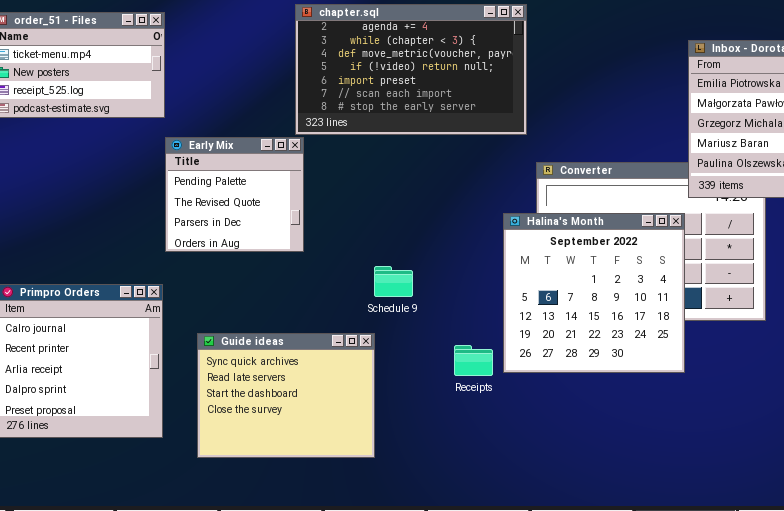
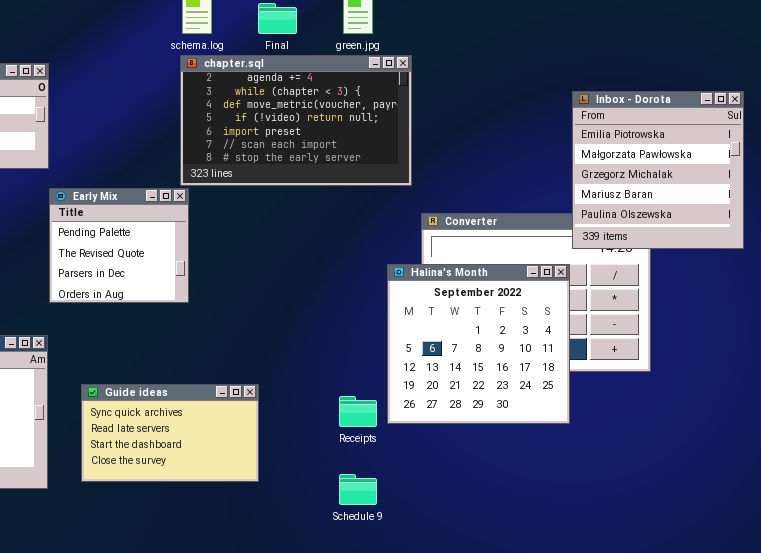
Schedule 9: [374,266,413,297] -> [339,474,377,505], moved
Guide ideas: [197,333,375,458] -> [81,384,259,482], resized

